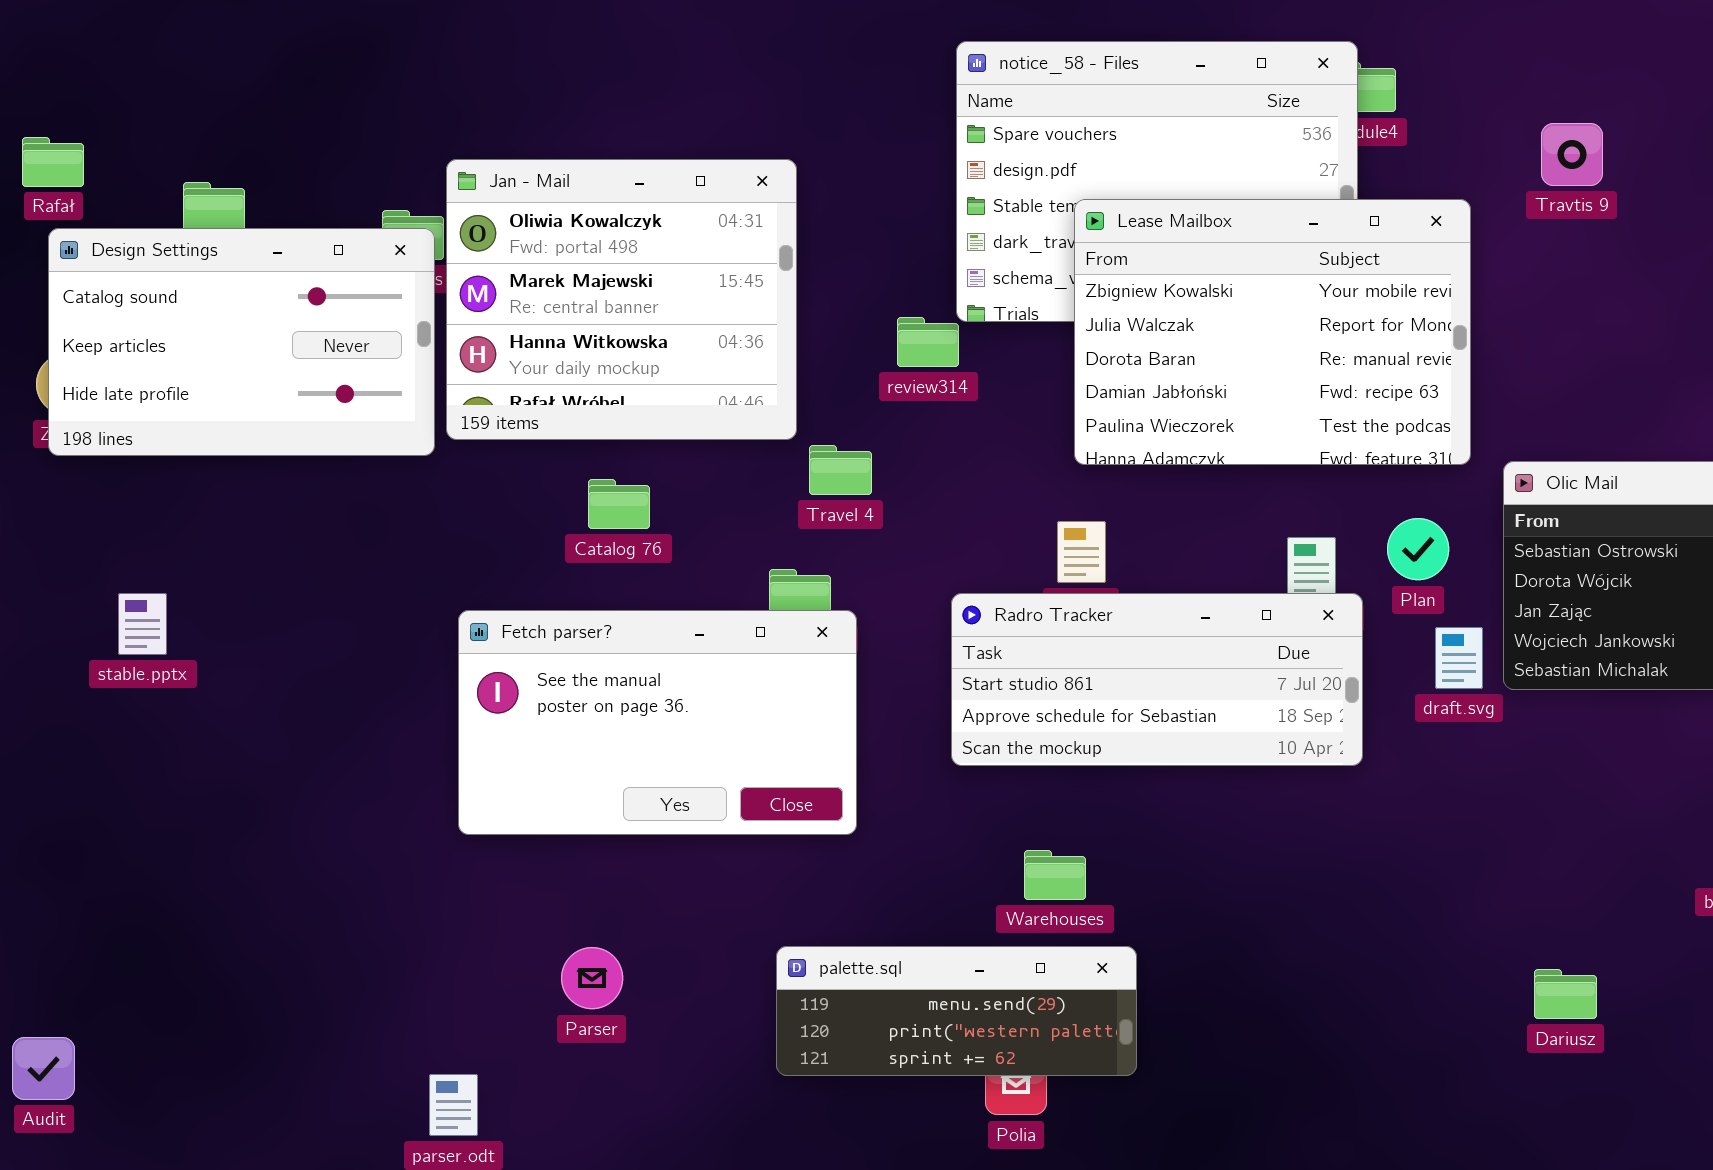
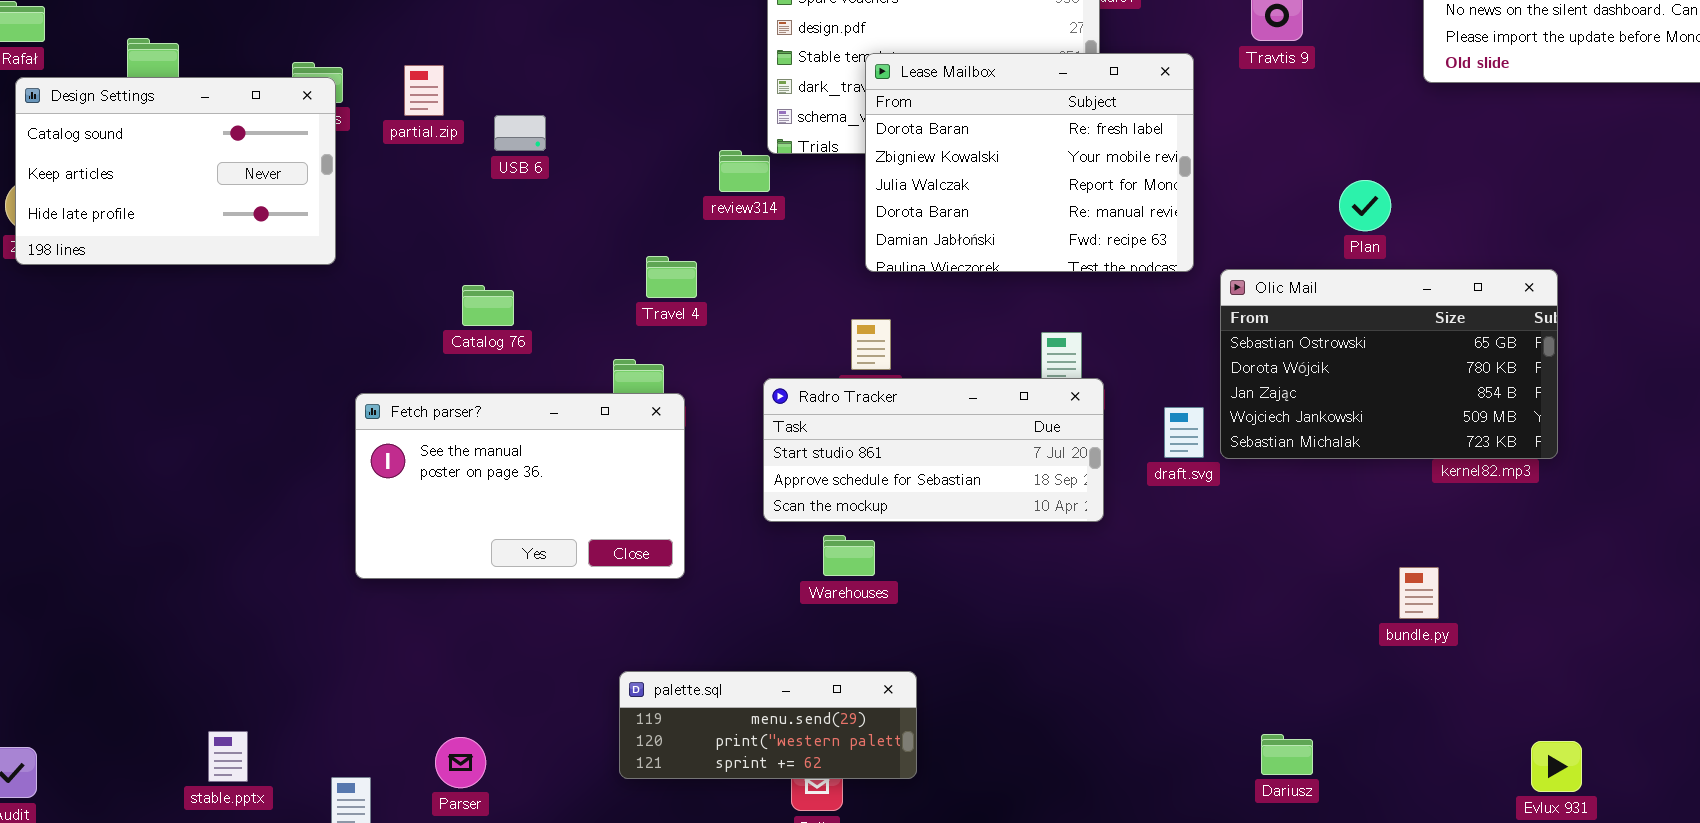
Jan - Mail: [446,159,797,440] -> none, closed
Lease Mailbox: [1074,199,1471,465] -> [865,53,1194,272], scrolled up 1 row
Plan: [1387,518,1449,580] -> [1339,180,1391,231], moved
stable.pptx: [118,593,167,655] -> [208,731,248,782], moved
Warehouses: [1024,850,1086,900] -> [823,535,875,576], moved
Parser: [561,947,623,1009] -> [435,737,486,788], moved
Dariusz: [1534,969,1597,1019] -> [1261,734,1313,775], moved

